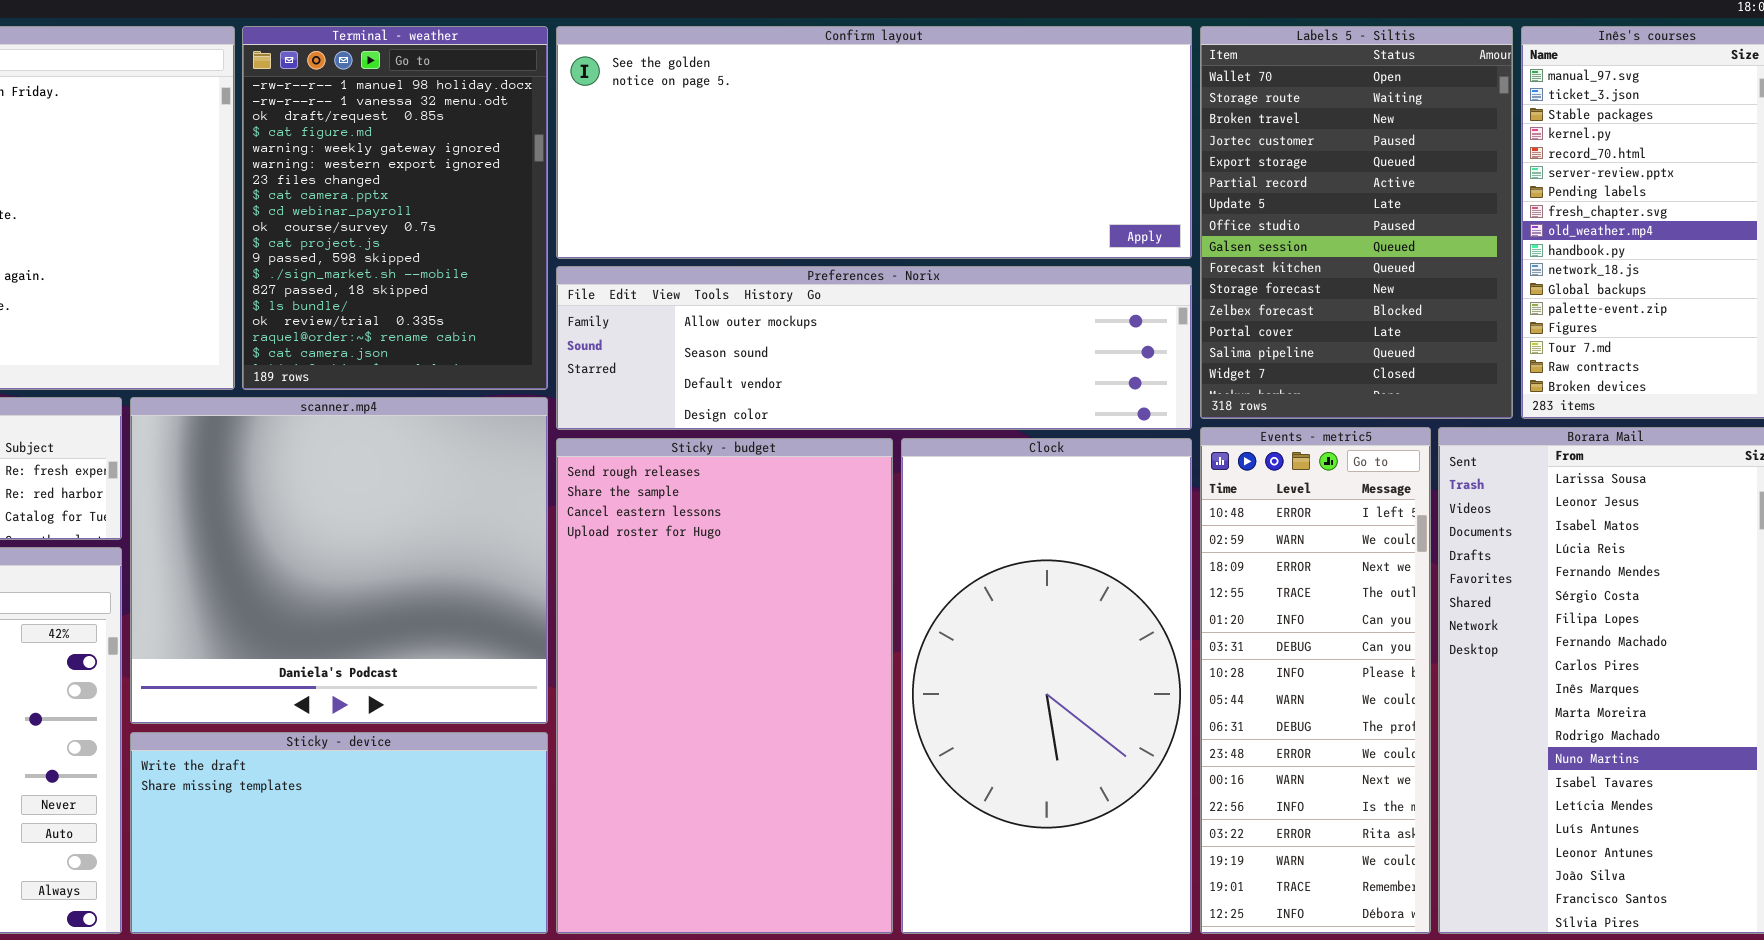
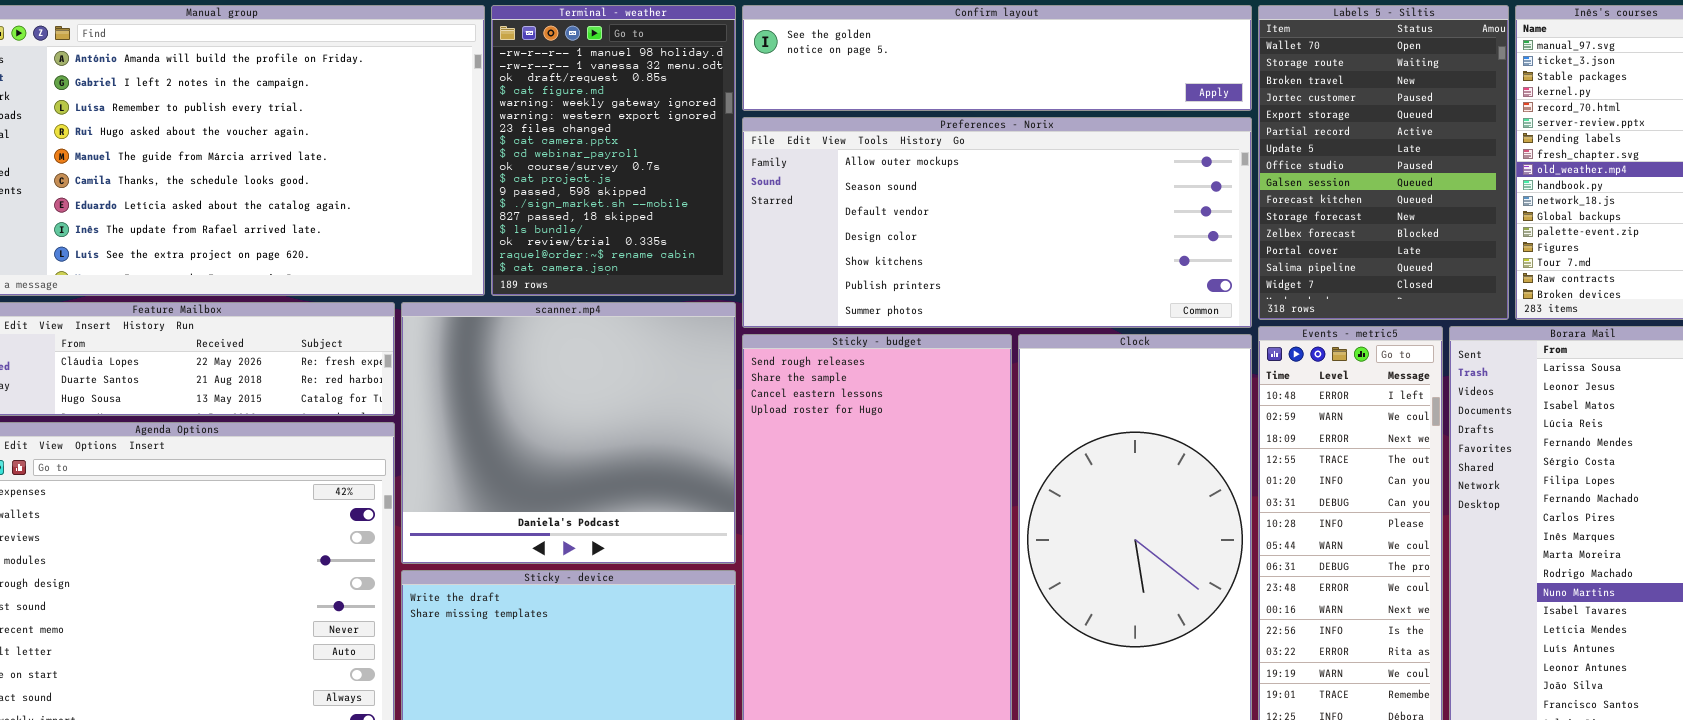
Confirm layout: [556,26,1192,259] -> [742,5,1252,111], resized
Preferences - Norix: [556,266,1192,430] -> [742,117,1252,328], resized

